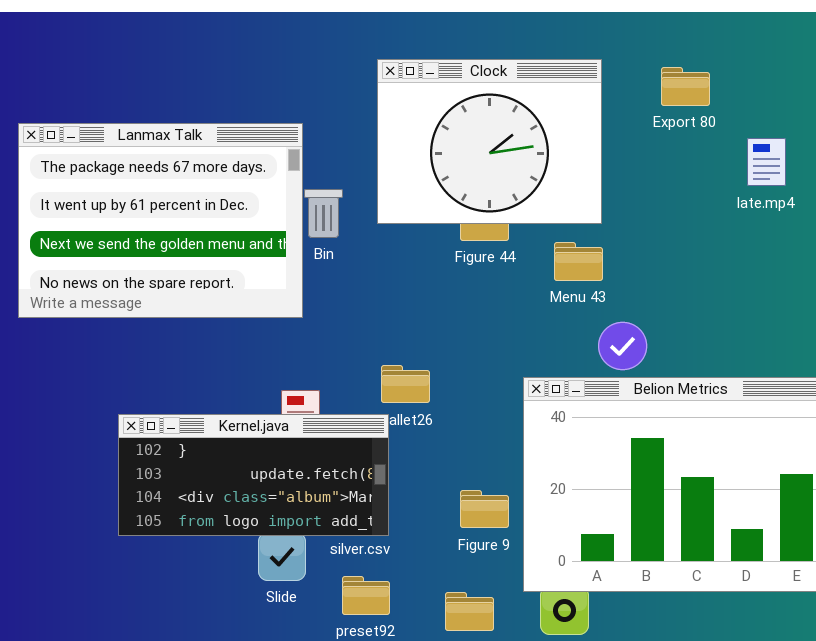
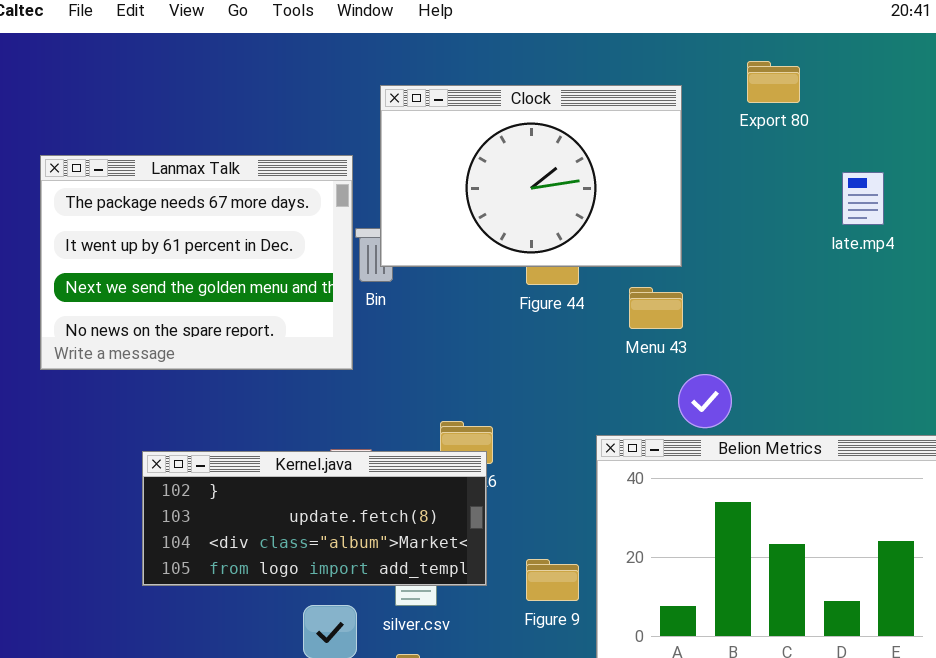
Clock: [377,59,602,224] -> [380,85,682,267], resized
Export 80: [661,67,710,106] -> [747,61,800,103], moved
Kernel.java: [118,414,389,536] -> [142,451,487,586], moved, resized

